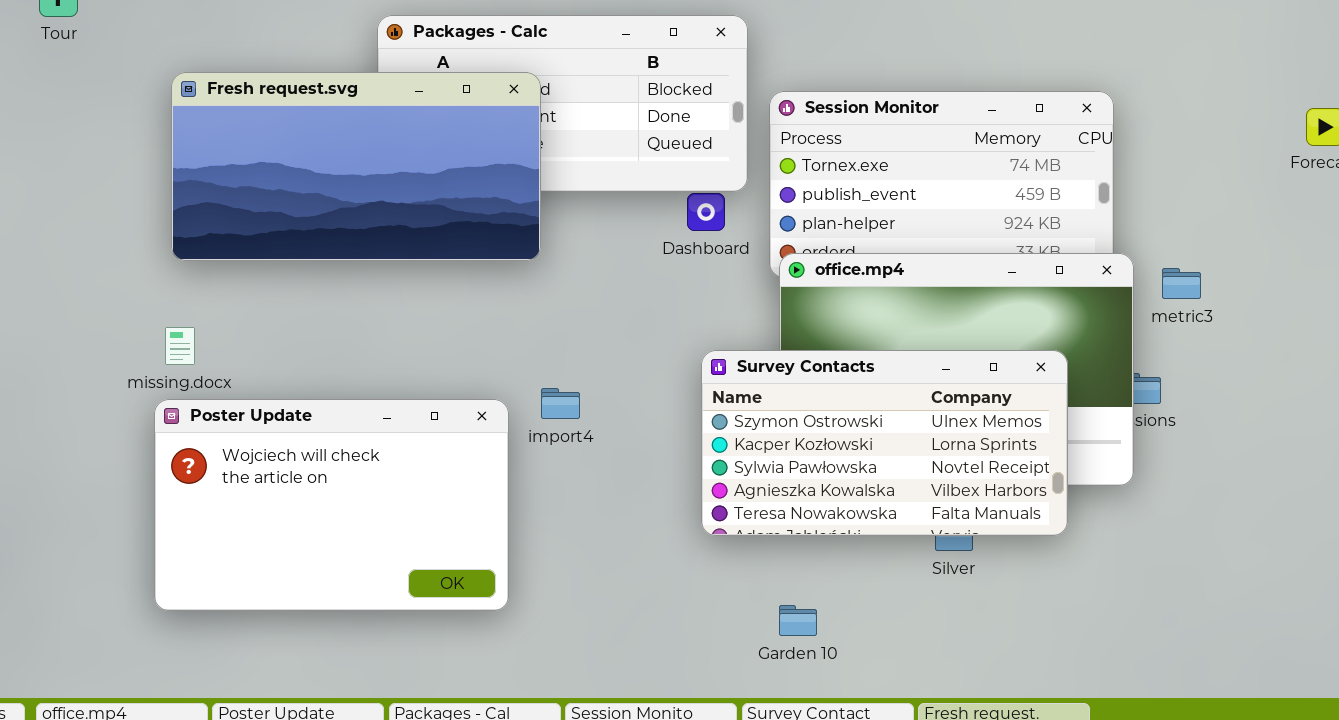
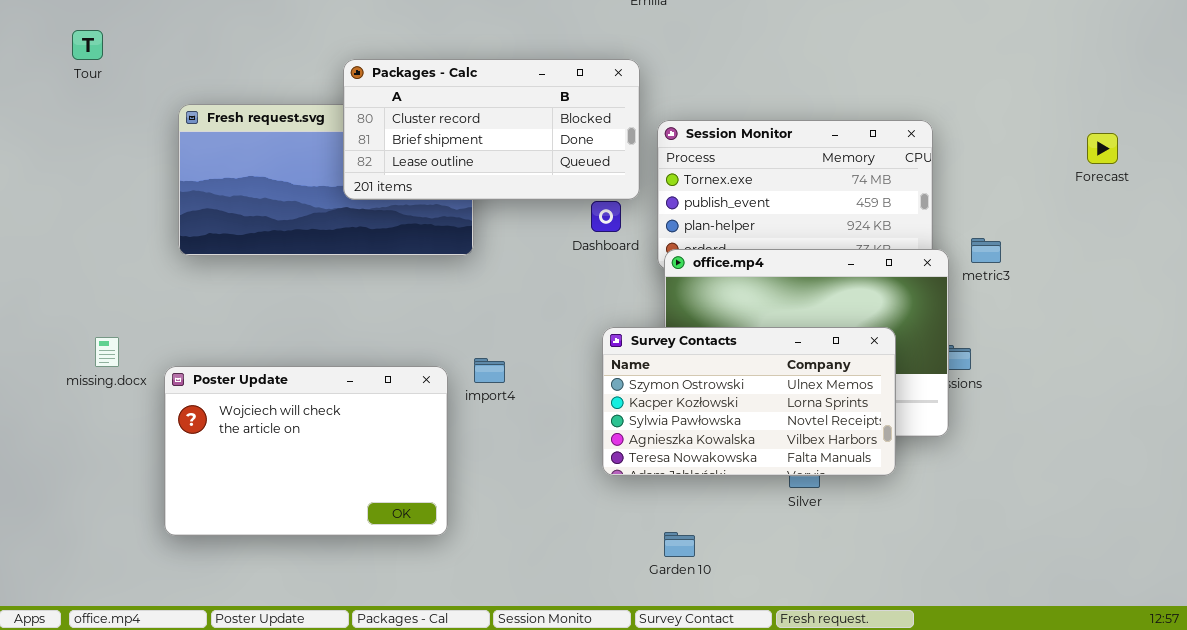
Packages - Calc: [377,15,748,192] -> [343,59,640,200], raised
metric3: [1162,268,1201,299] -> [971,238,1001,263], moved
missing.docx: [165,327,195,365] -> [95,337,119,367], moved

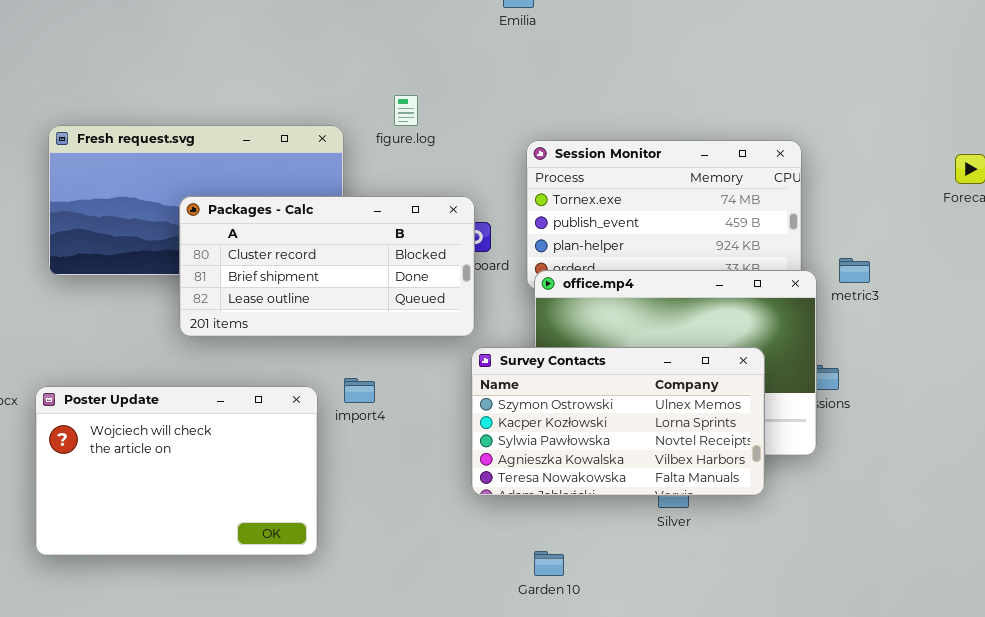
Packages - Calc: [343,59,640,200] -> [179,196,475,337], moved

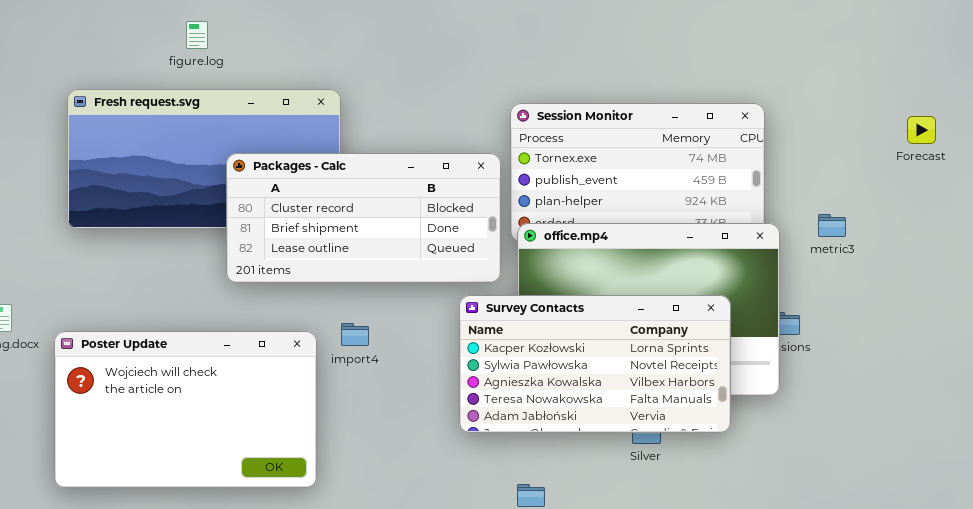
figure.log: [394,95,418,126] -> [186,21,208,49], moved
Packages - Calc: [179,196,475,337] -> [226,153,501,283], moved
metric3: [839,258,870,283] -> [818,214,846,237], moved
Survey Contacts: [471,347,765,496] -> [459,295,731,433], scrolled down 1 row

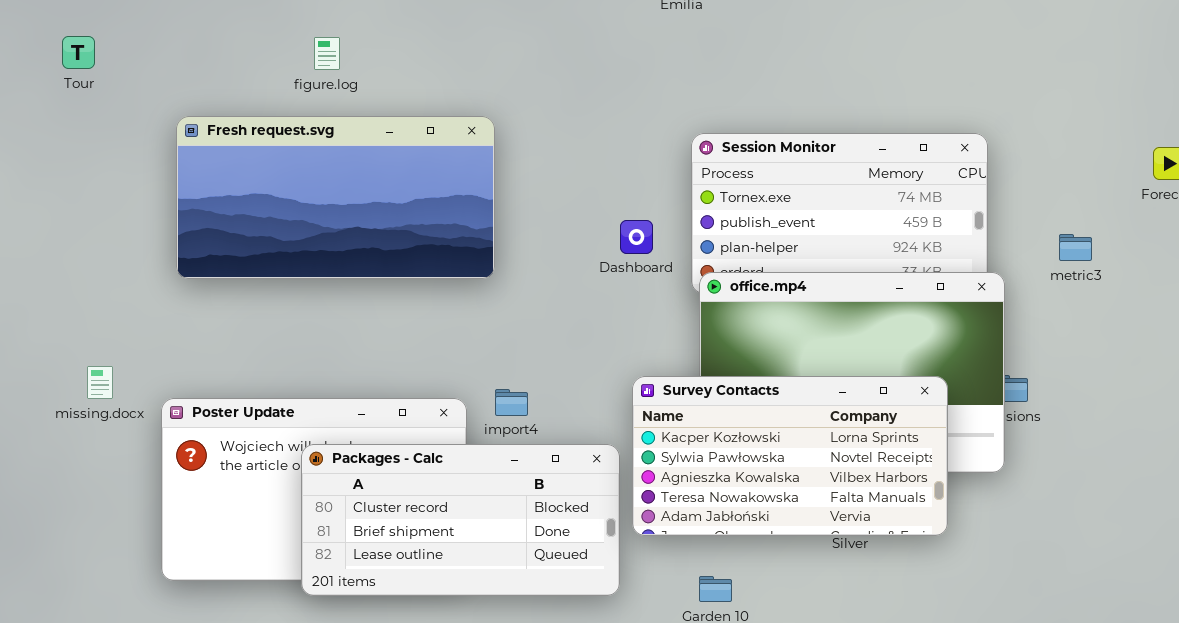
Packages - Calc: [226,153,501,283] -> [301,444,620,596], moved
metric3: [818,214,846,237] -> [1059,234,1092,261], moved
Survey Contacts: [459,295,731,433] -> [632,376,948,536], moved

